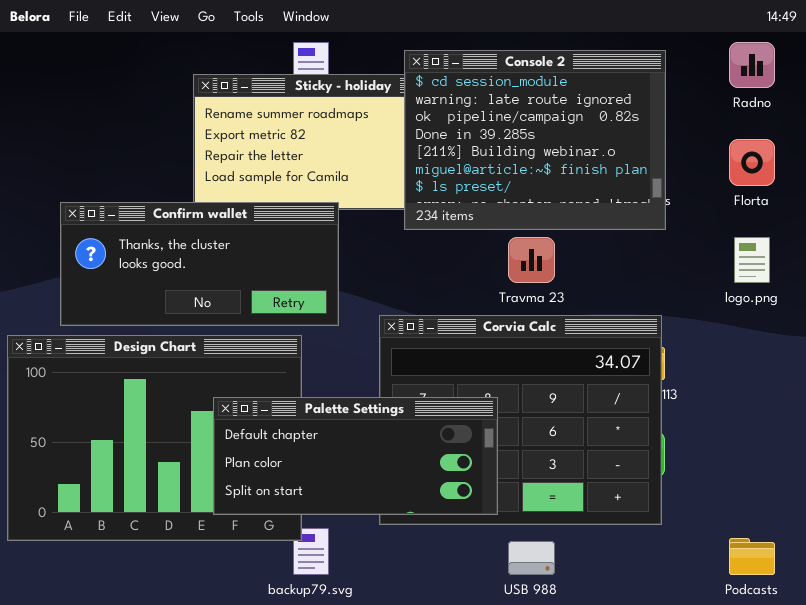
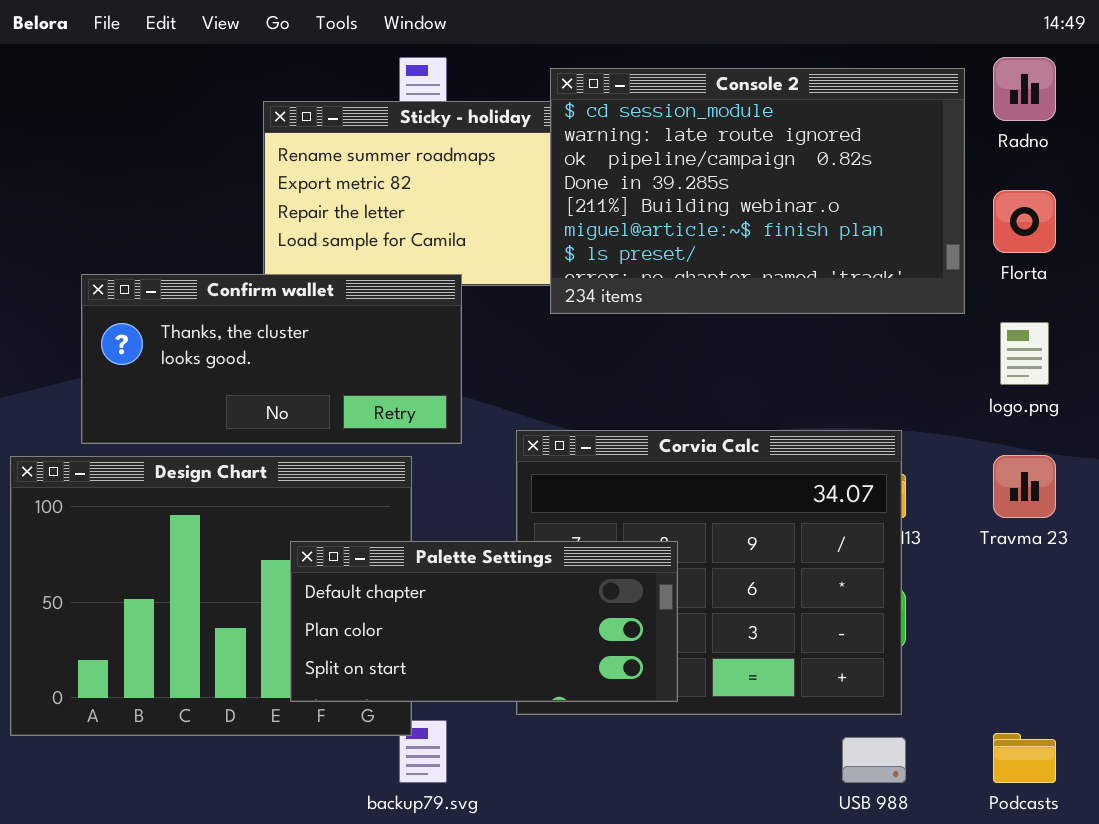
Console 2: [404,50,666,230] -> [550,68,965,314], resized
Travma 23: [508,237,555,283] -> [993,455,1056,518], moved
USB 988: [508,541,555,575] -> [842,737,906,783], moved

